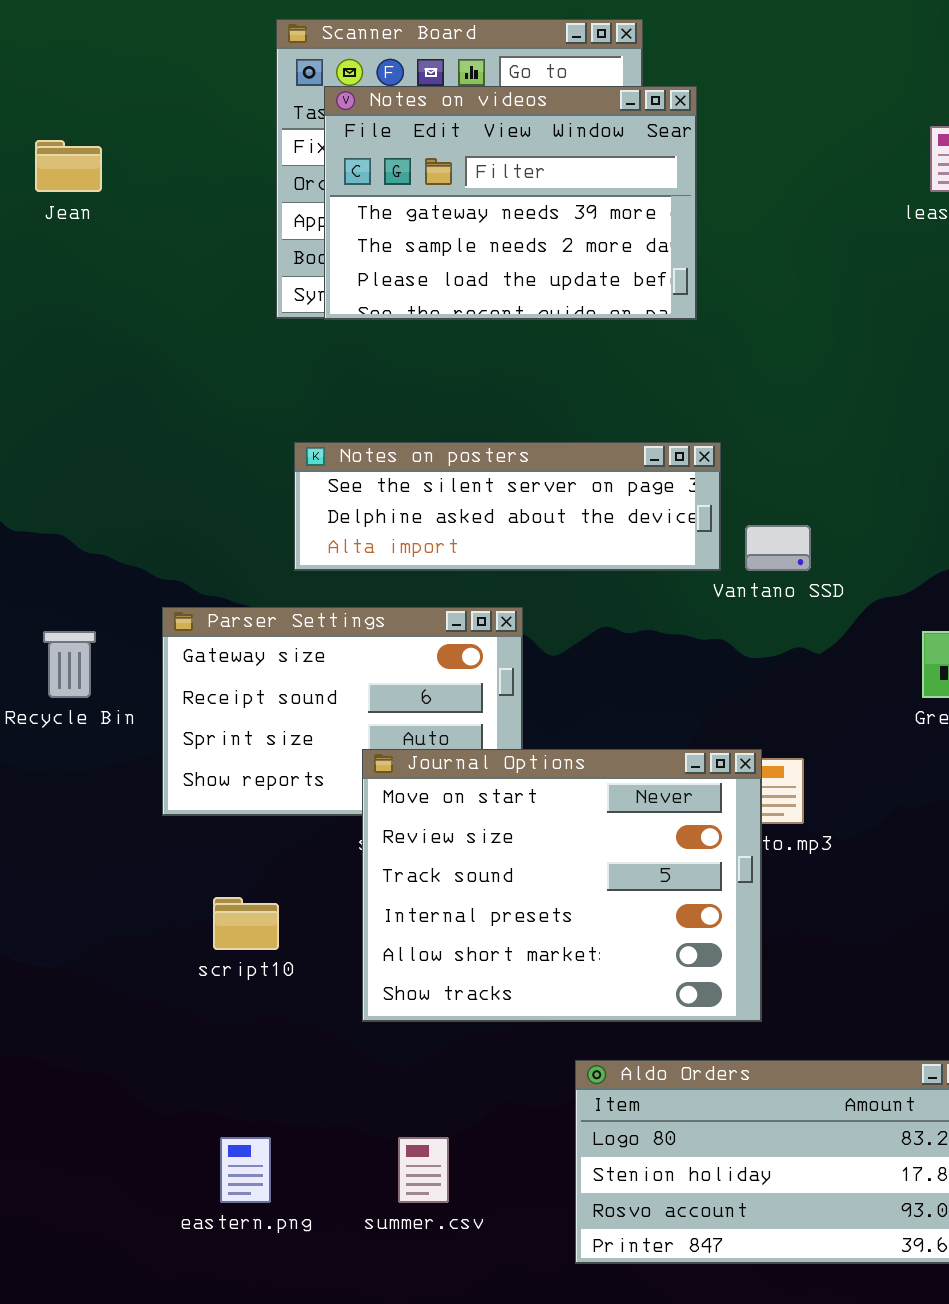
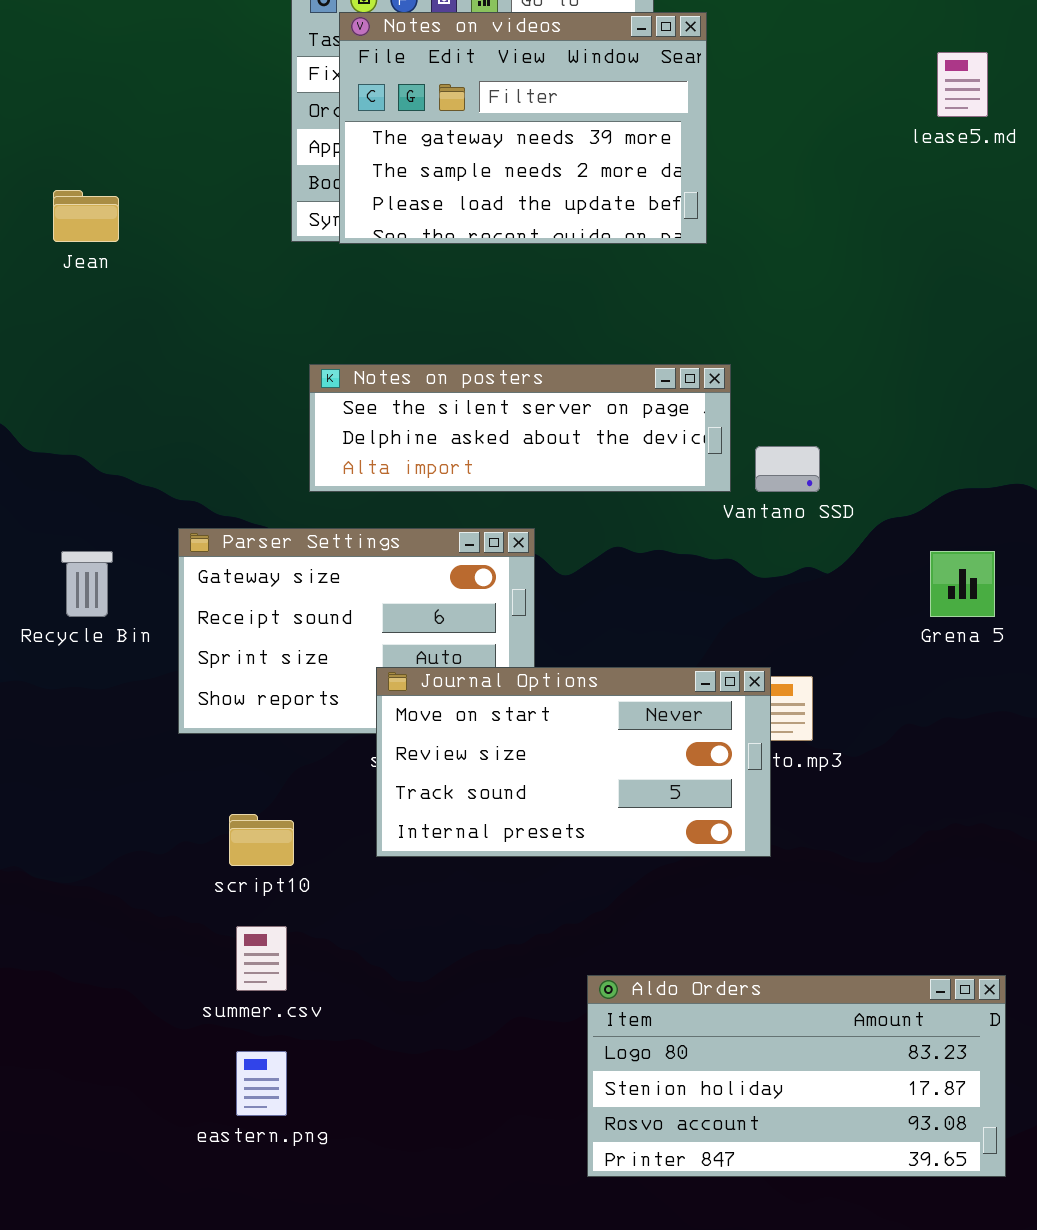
Jean: [35,140,102,192] -> [53,190,119,242], moved
Journal Options: [362,749,762,1022] -> [376,667,771,857], resized
summer.csv: [398,1137,449,1203] -> [236,926,287,991], moved

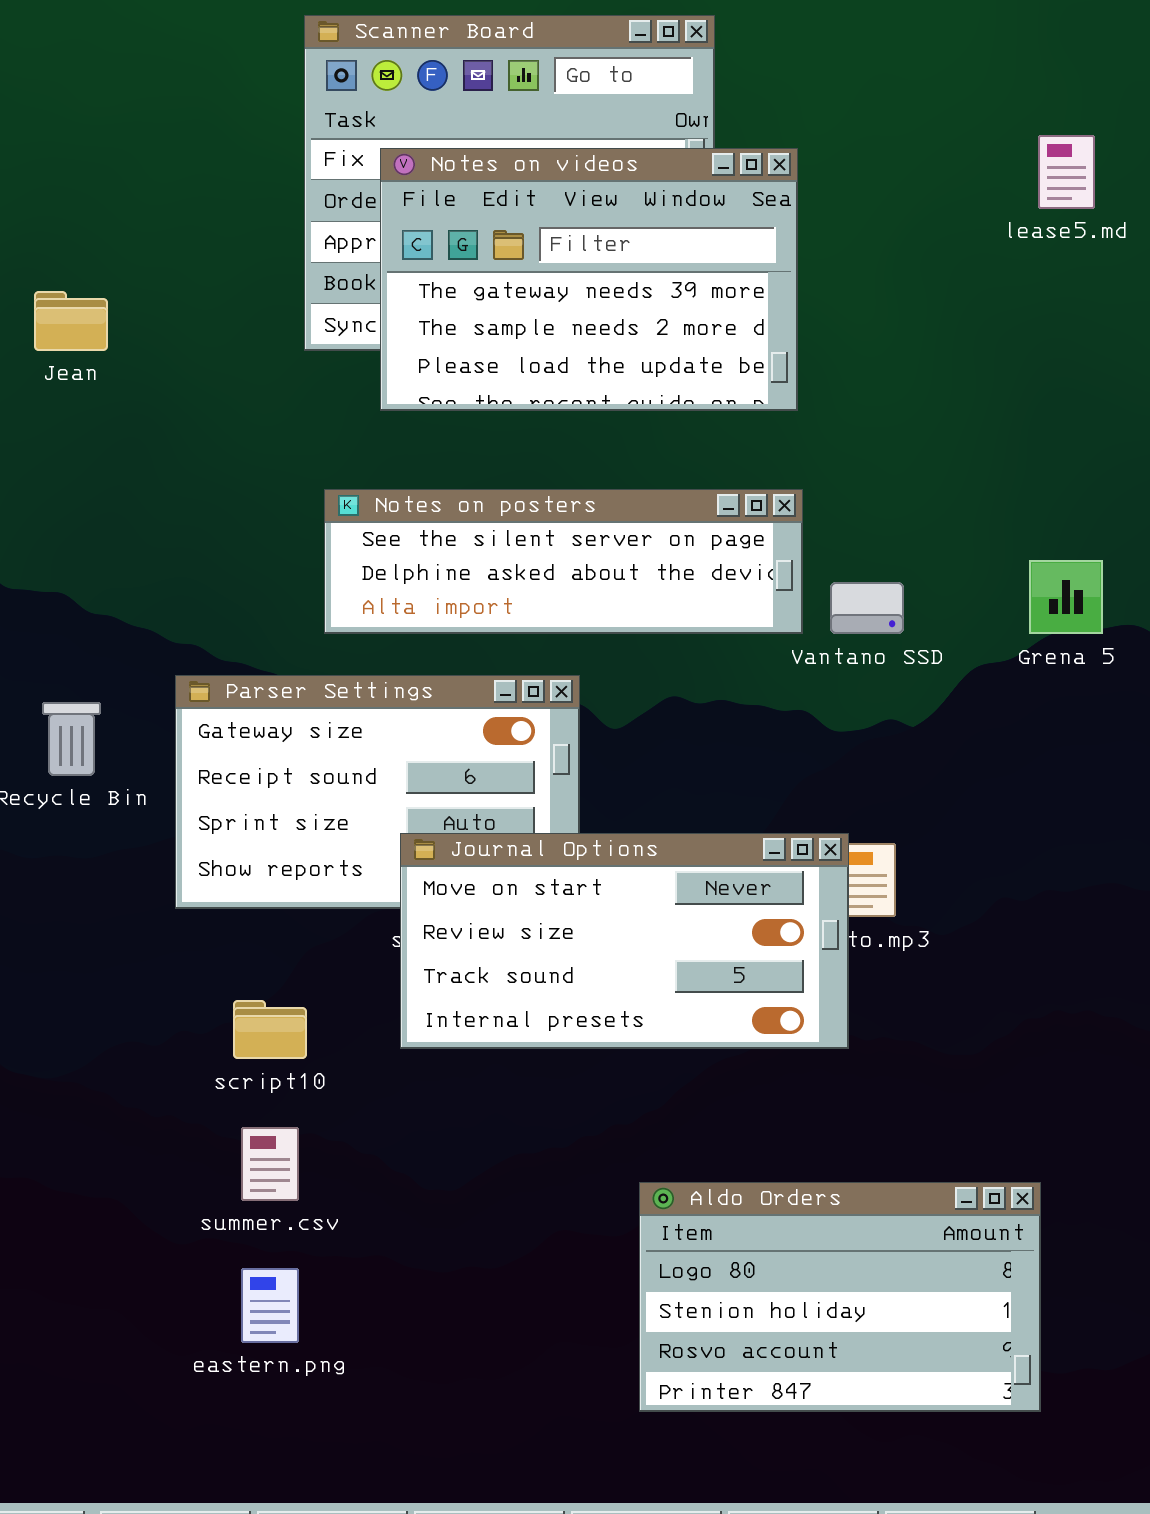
Notes on videos: [339,12,707,244] -> [380,148,798,411], moved
Grena 5: [930,551,995,617] -> [1029,560,1103,634], moved
Aldo Orders: [587,975,1006,1177] -> [639,1182,1041,1412], resized

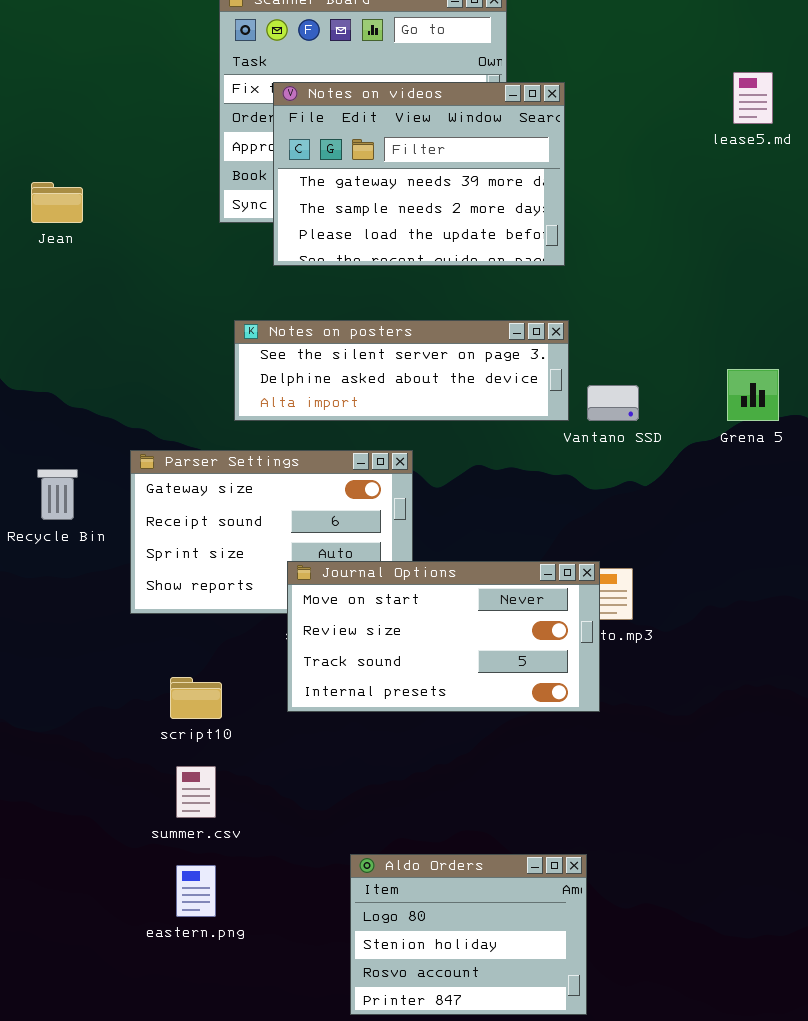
Aldo Orders: [639,1182,1041,1412] -> [350,854,587,1015], moved, resized

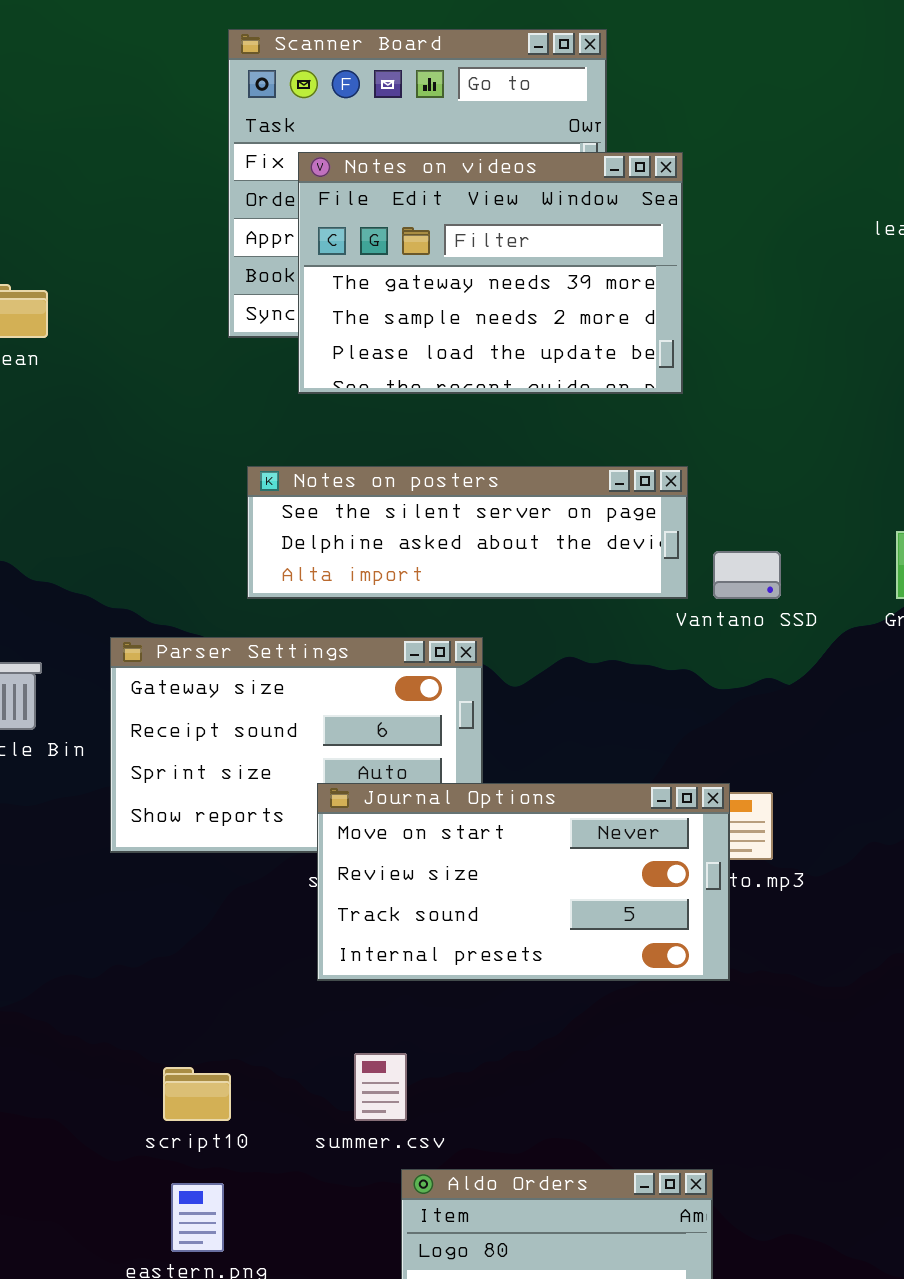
script10: [170,677,222,719] -> [163,1067,231,1121], moved
summer.csv: [176,766,216,818] -> [354,1053,407,1121], moved

